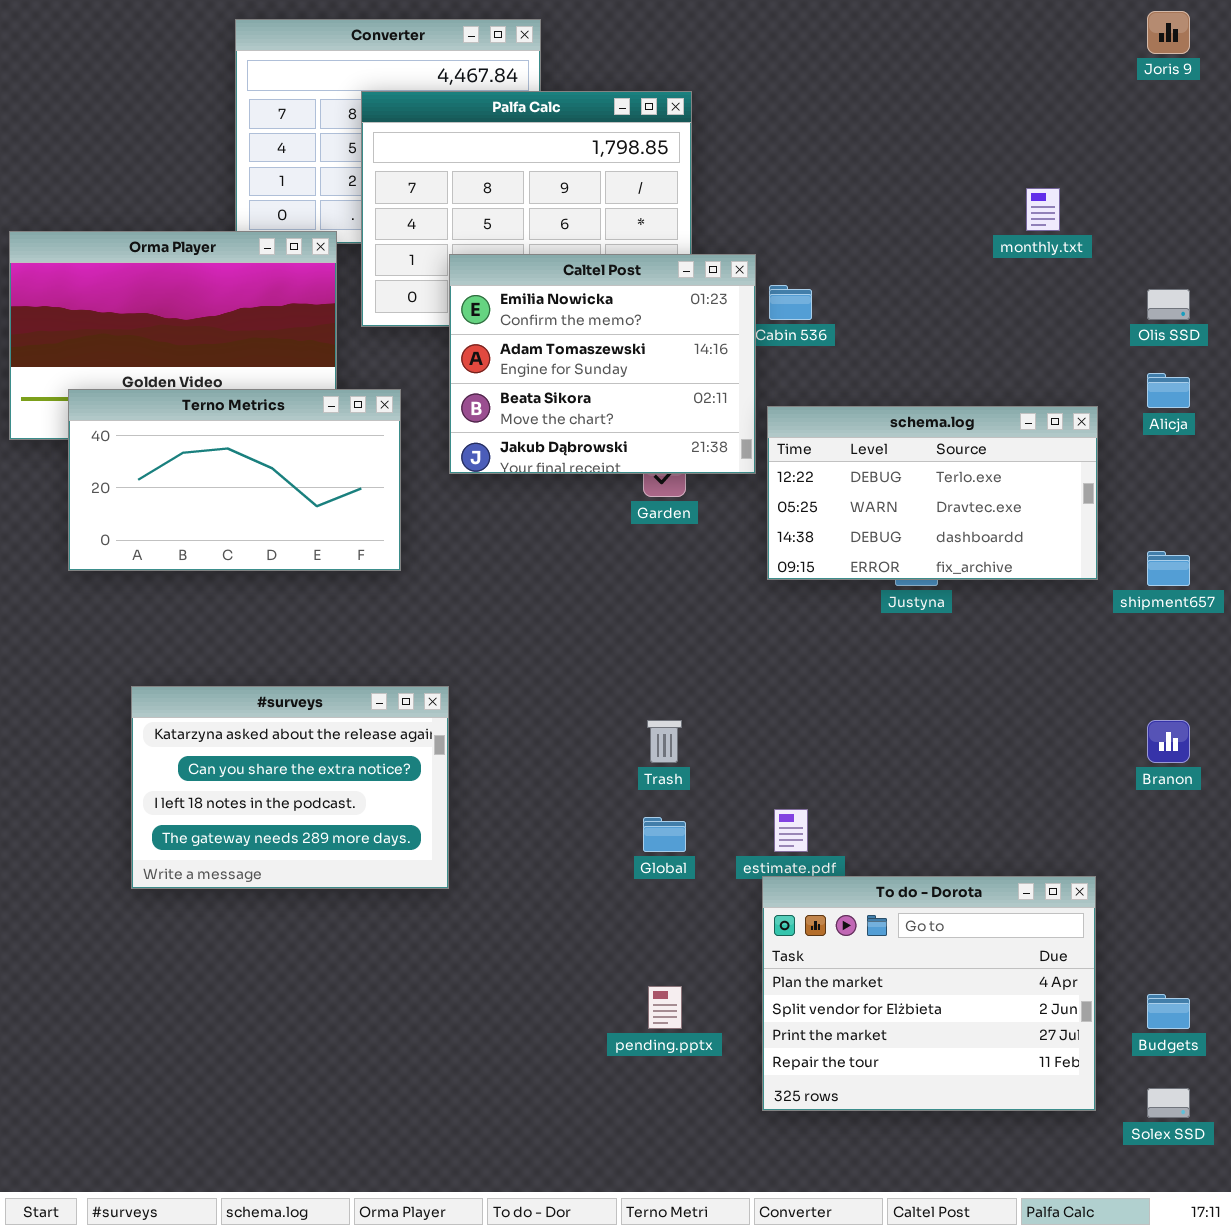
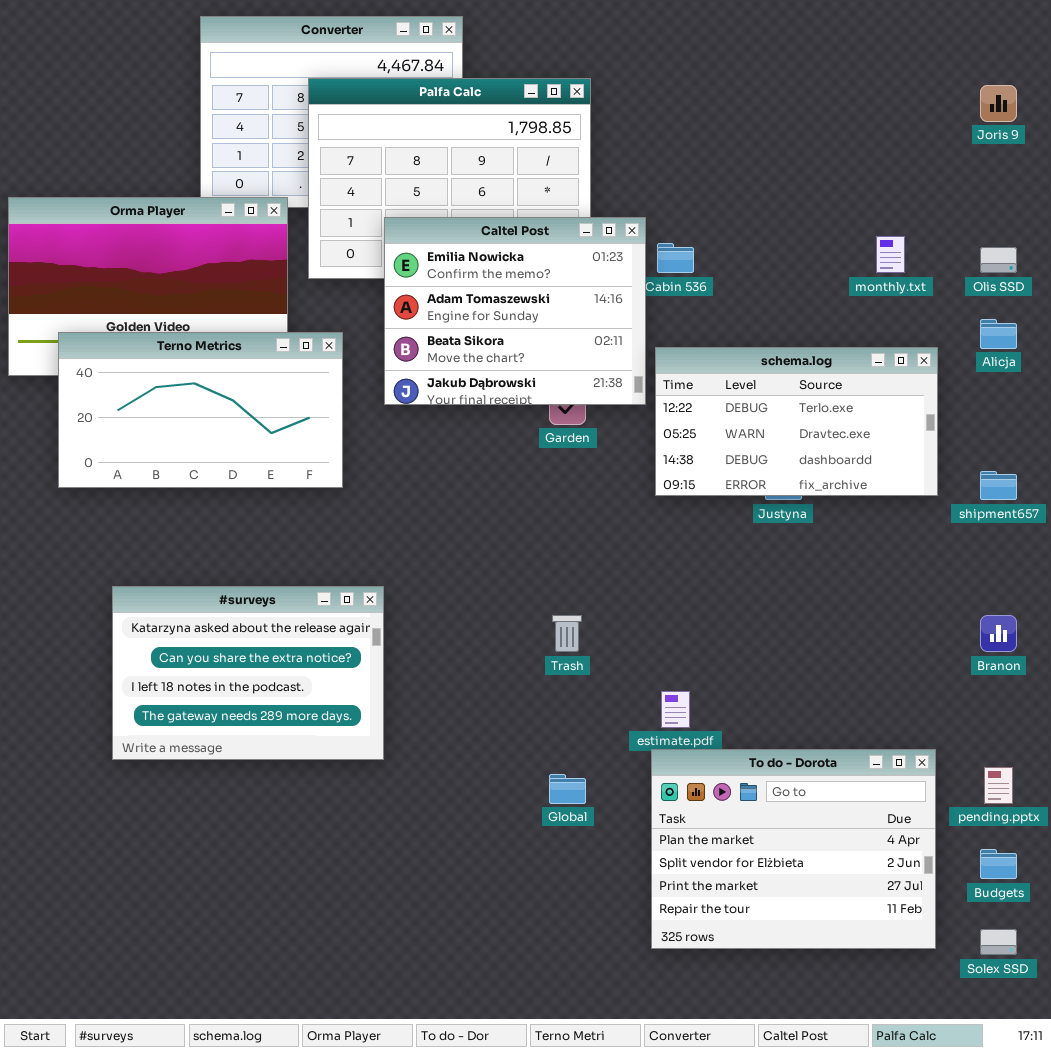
Joris 9: [1147,11,1190,54] -> [980,85,1017,122], moved
monthly.txt: [1026,188,1060,231] -> [876,236,905,273], moved
Global: [643,817,686,852] -> [549,774,586,804], moved
pending.pptx: [648,986,682,1029] -> [984,767,1013,804], moved

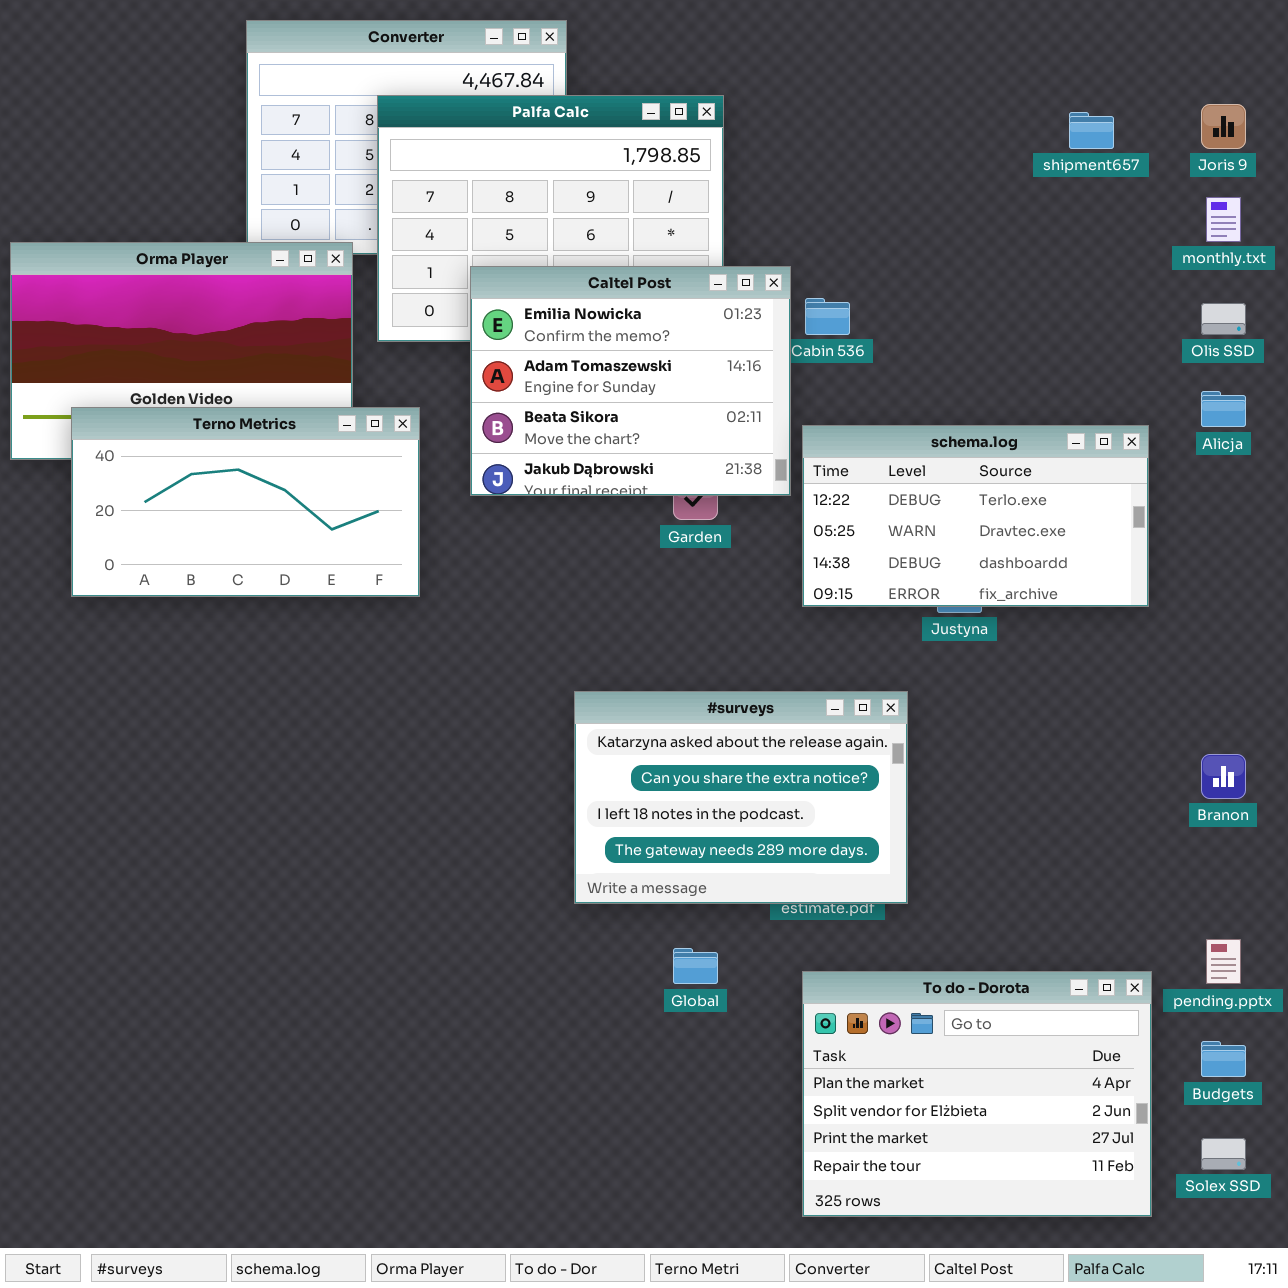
monthly.txt: [876,236,905,273] -> [1206,197,1241,242], moved
shipment657: [980,471,1017,500] -> [1069,112,1114,149], moved
#surveys: [112,586,384,760] -> [574,691,908,904], moved
To do - Dorota: [651,749,936,949] -> [802,971,1152,1217], moved

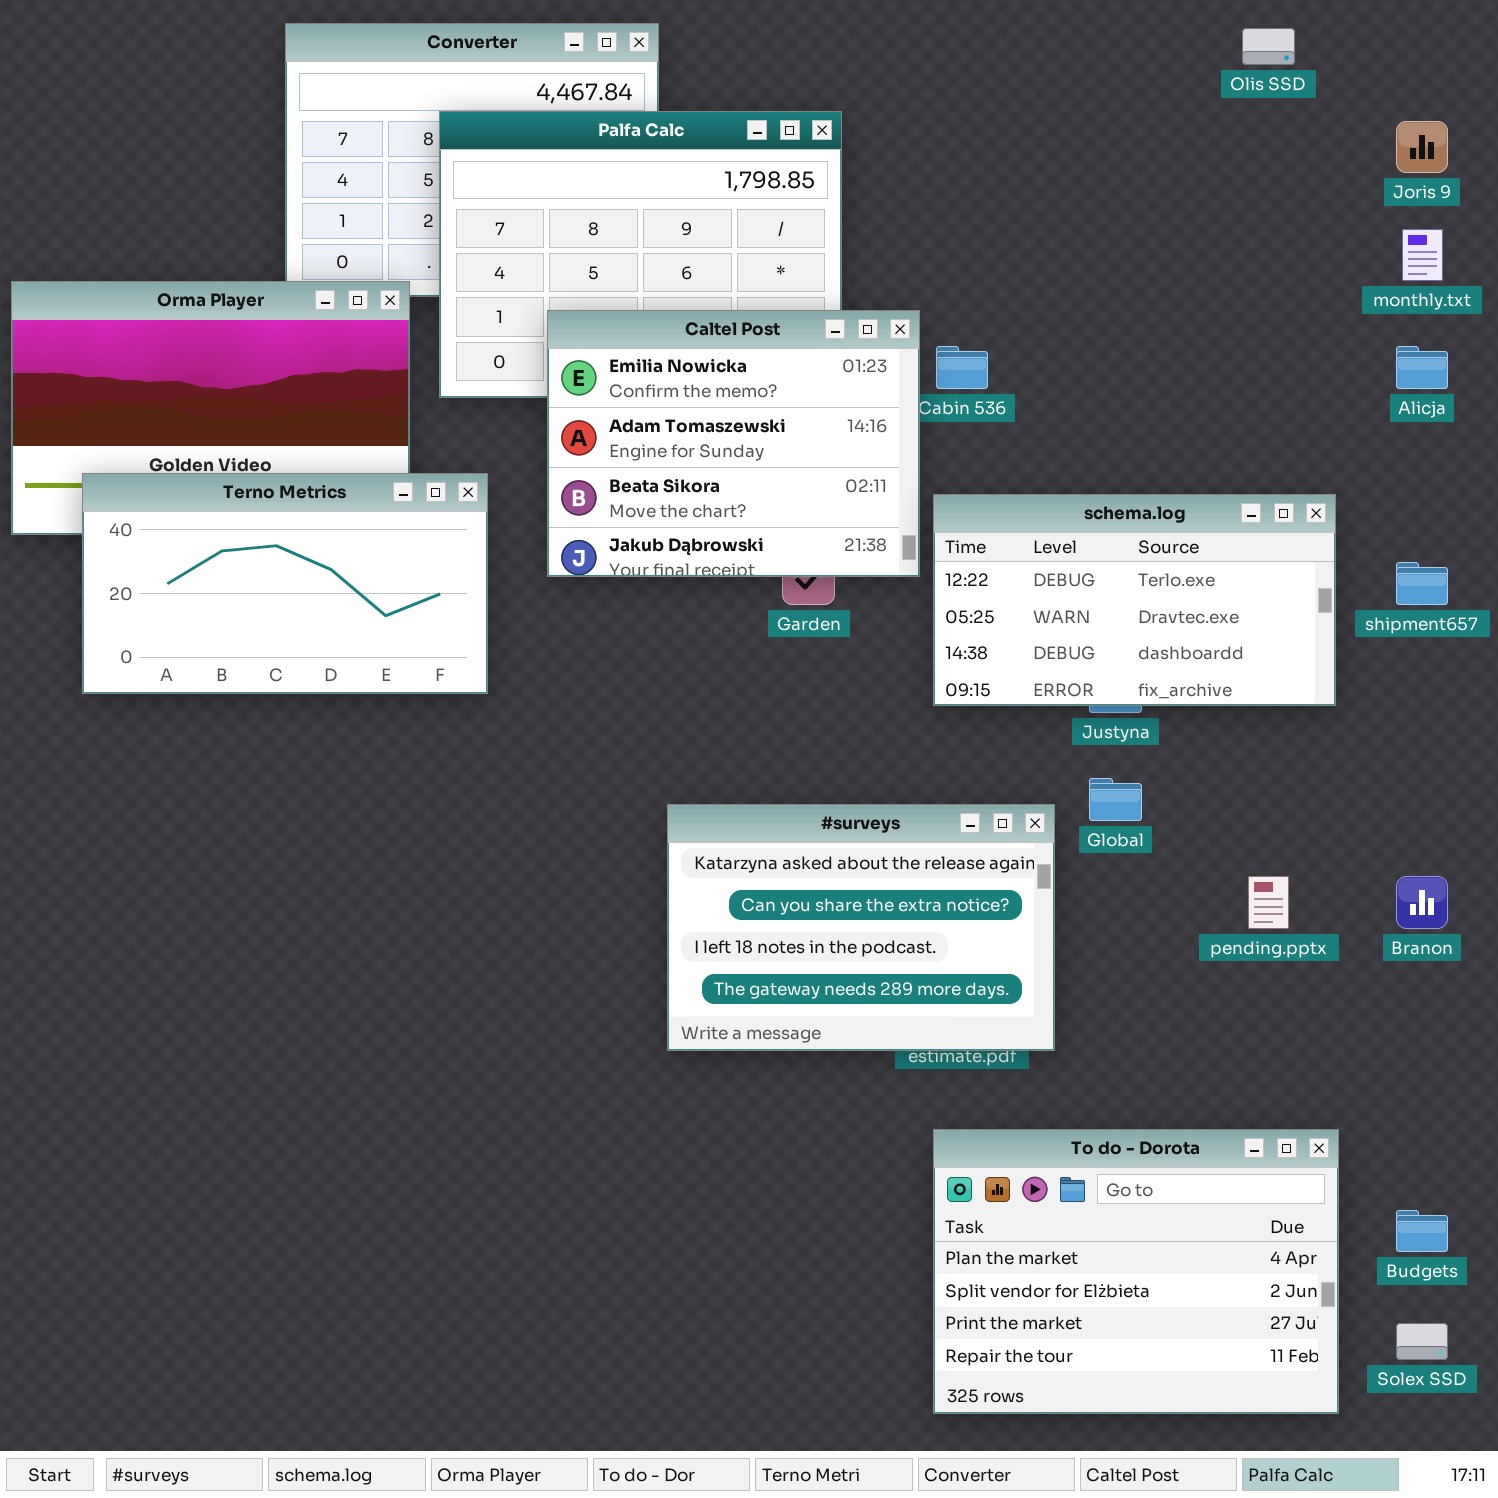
shipment657: [1069,112,1114,149] -> [1396,562,1448,605], moved
Olis SSD: [1201,303,1246,335] -> [1242,28,1295,65], moved
Alicja: [1201,391,1246,427] -> [1396,346,1448,389], moved
pending.pptx: [1206,939,1241,984] -> [1248,876,1289,929], moved
Global: [673,948,718,984] -> [1089,778,1142,821], moved

